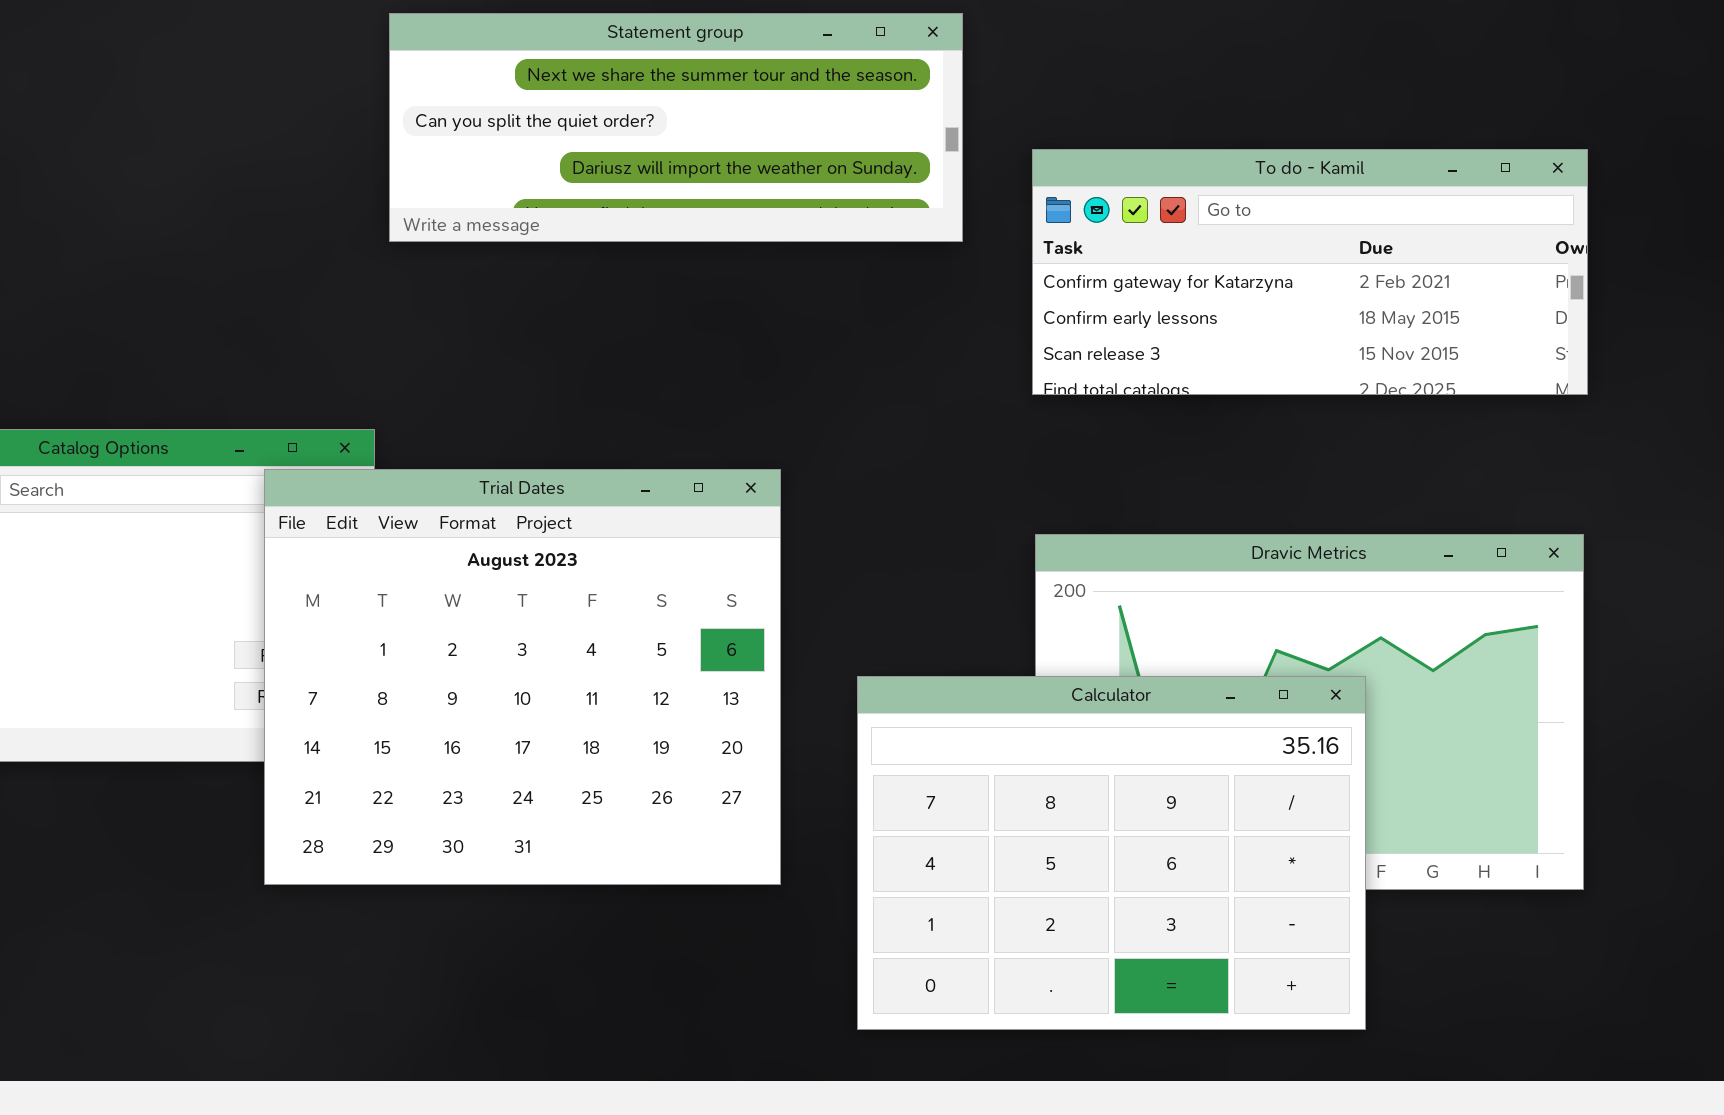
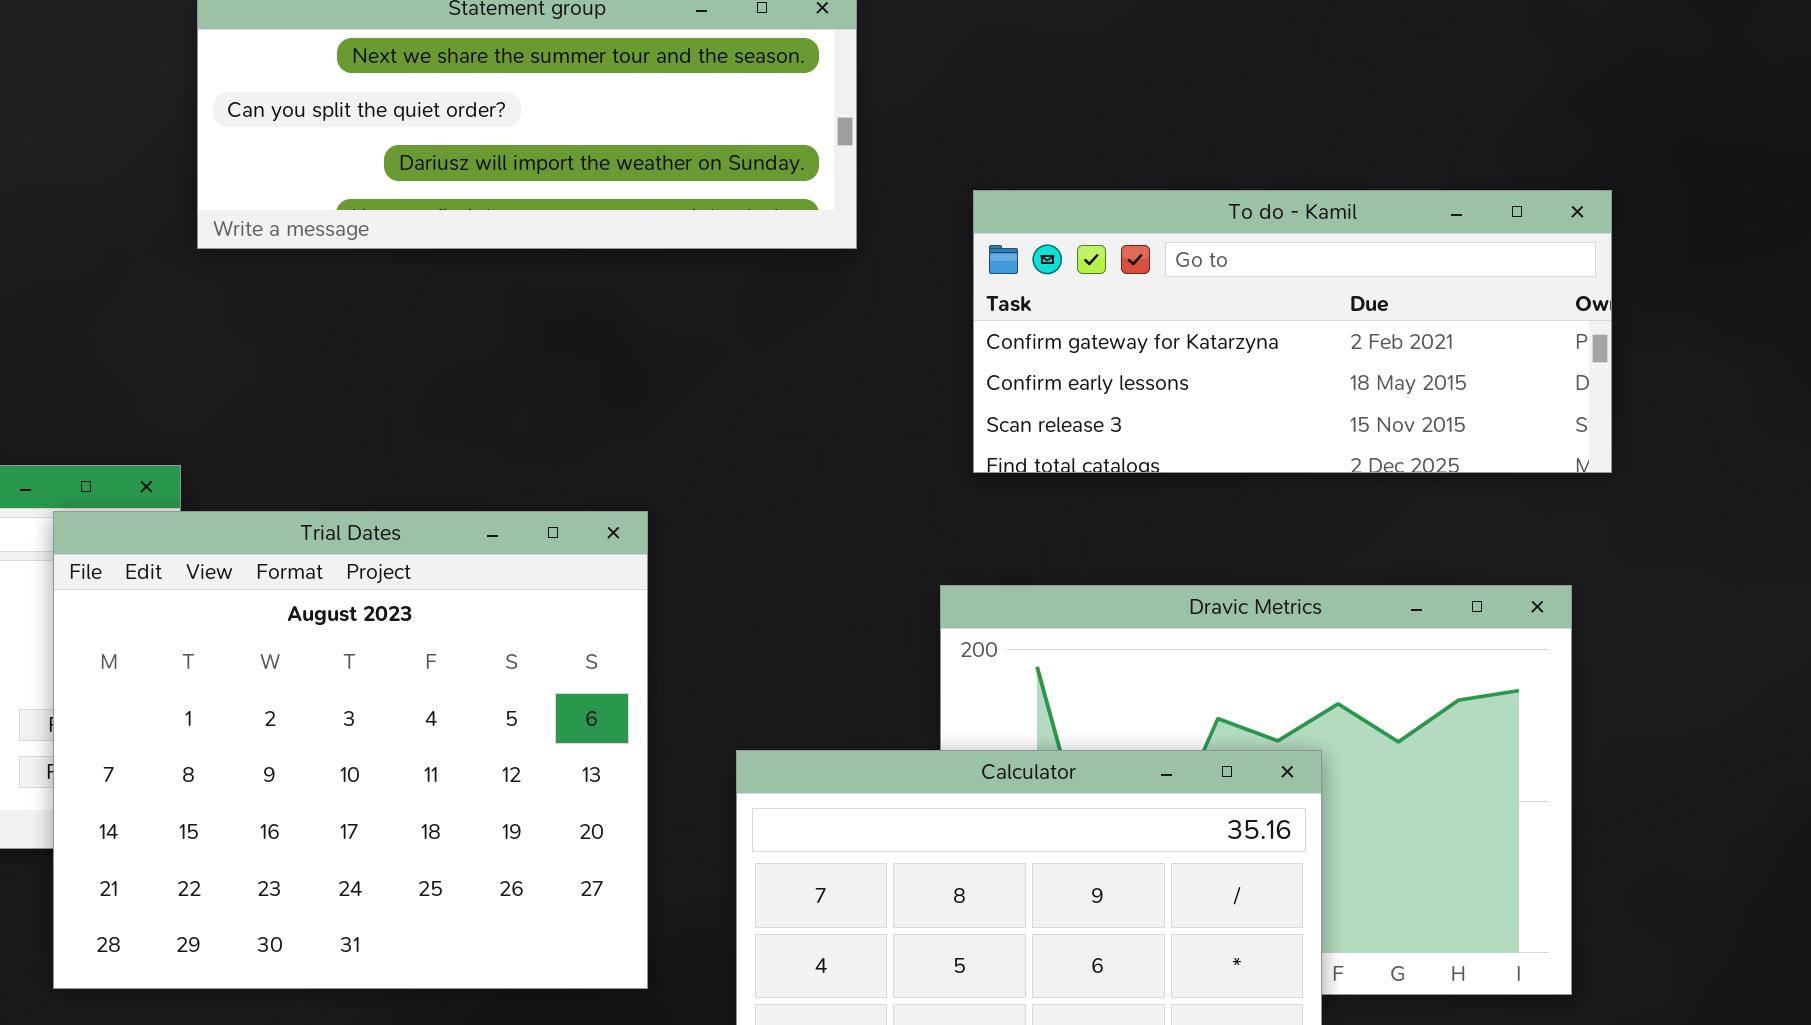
To do - Kamil: [1032,149,1588,395] -> [973,190,1612,473], moved

